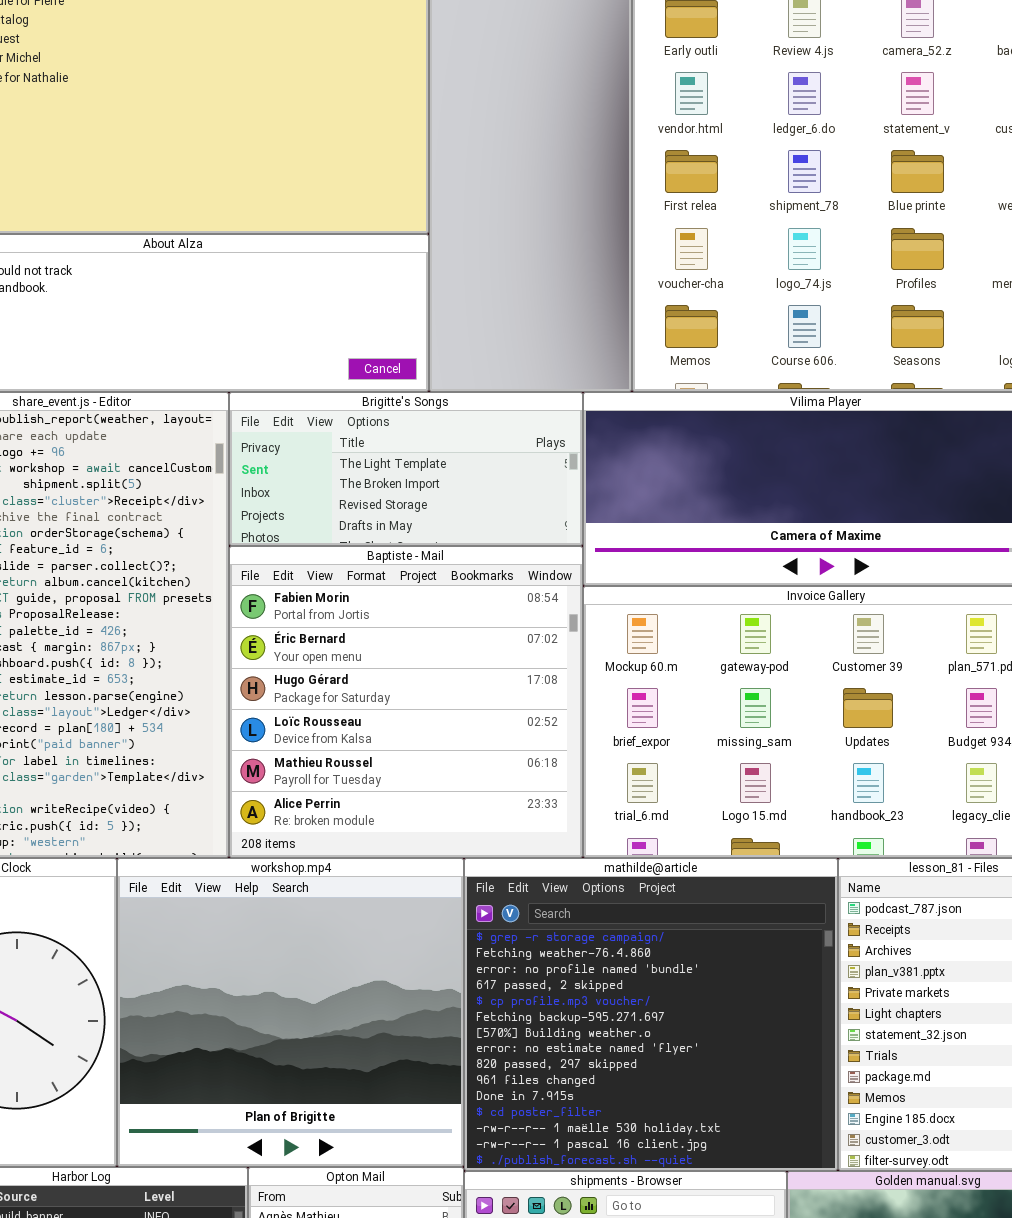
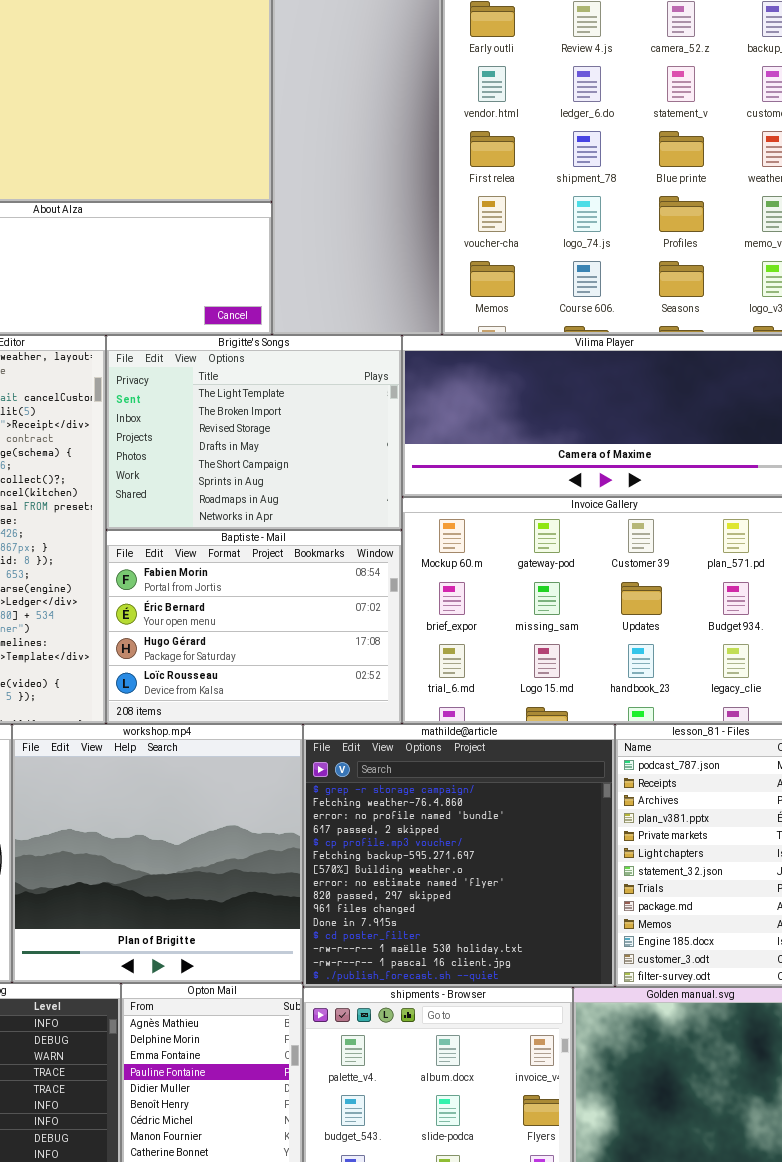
Brigitte's Songs: [229,392,583,546] -> [106,335,402,530], resized
Baptiste - Mail: [229,546,583,858] -> [106,530,402,724], resized

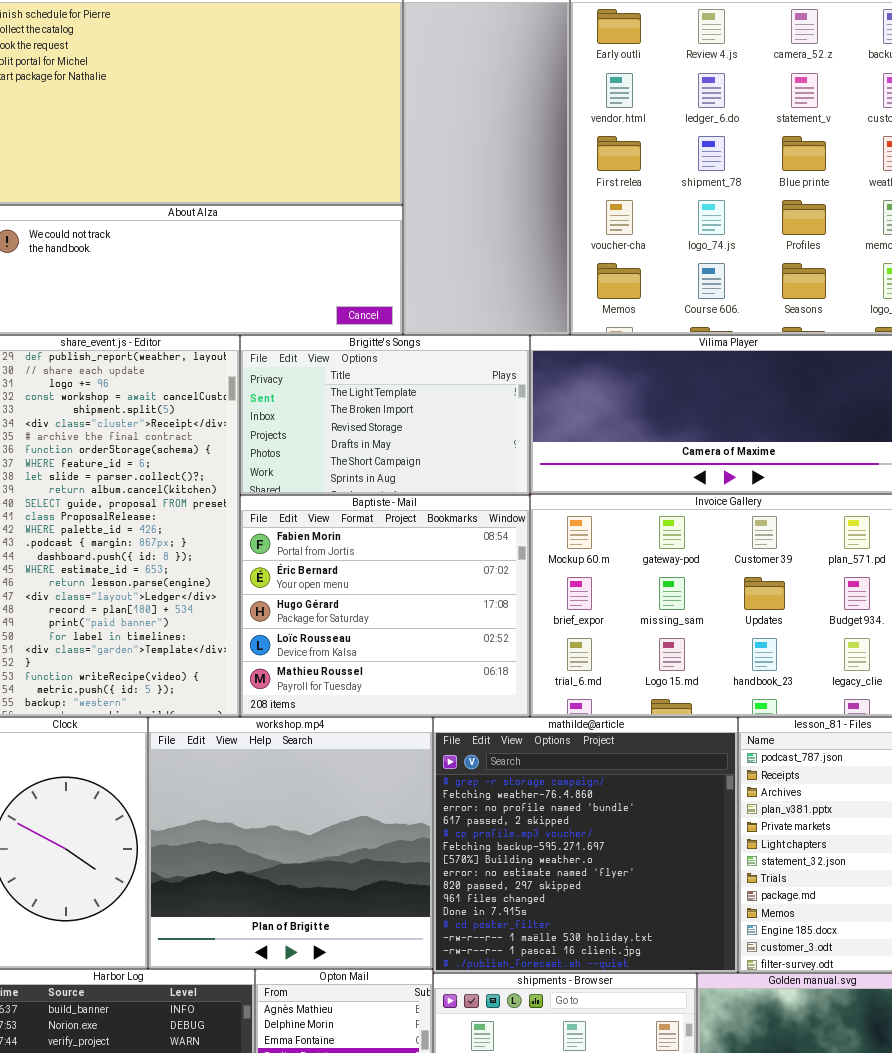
Brigitte's Songs: [106,335,402,530] -> [240,335,530,495], resized
Baptiste - Mail: [106,530,402,724] -> [240,495,530,717], resized

